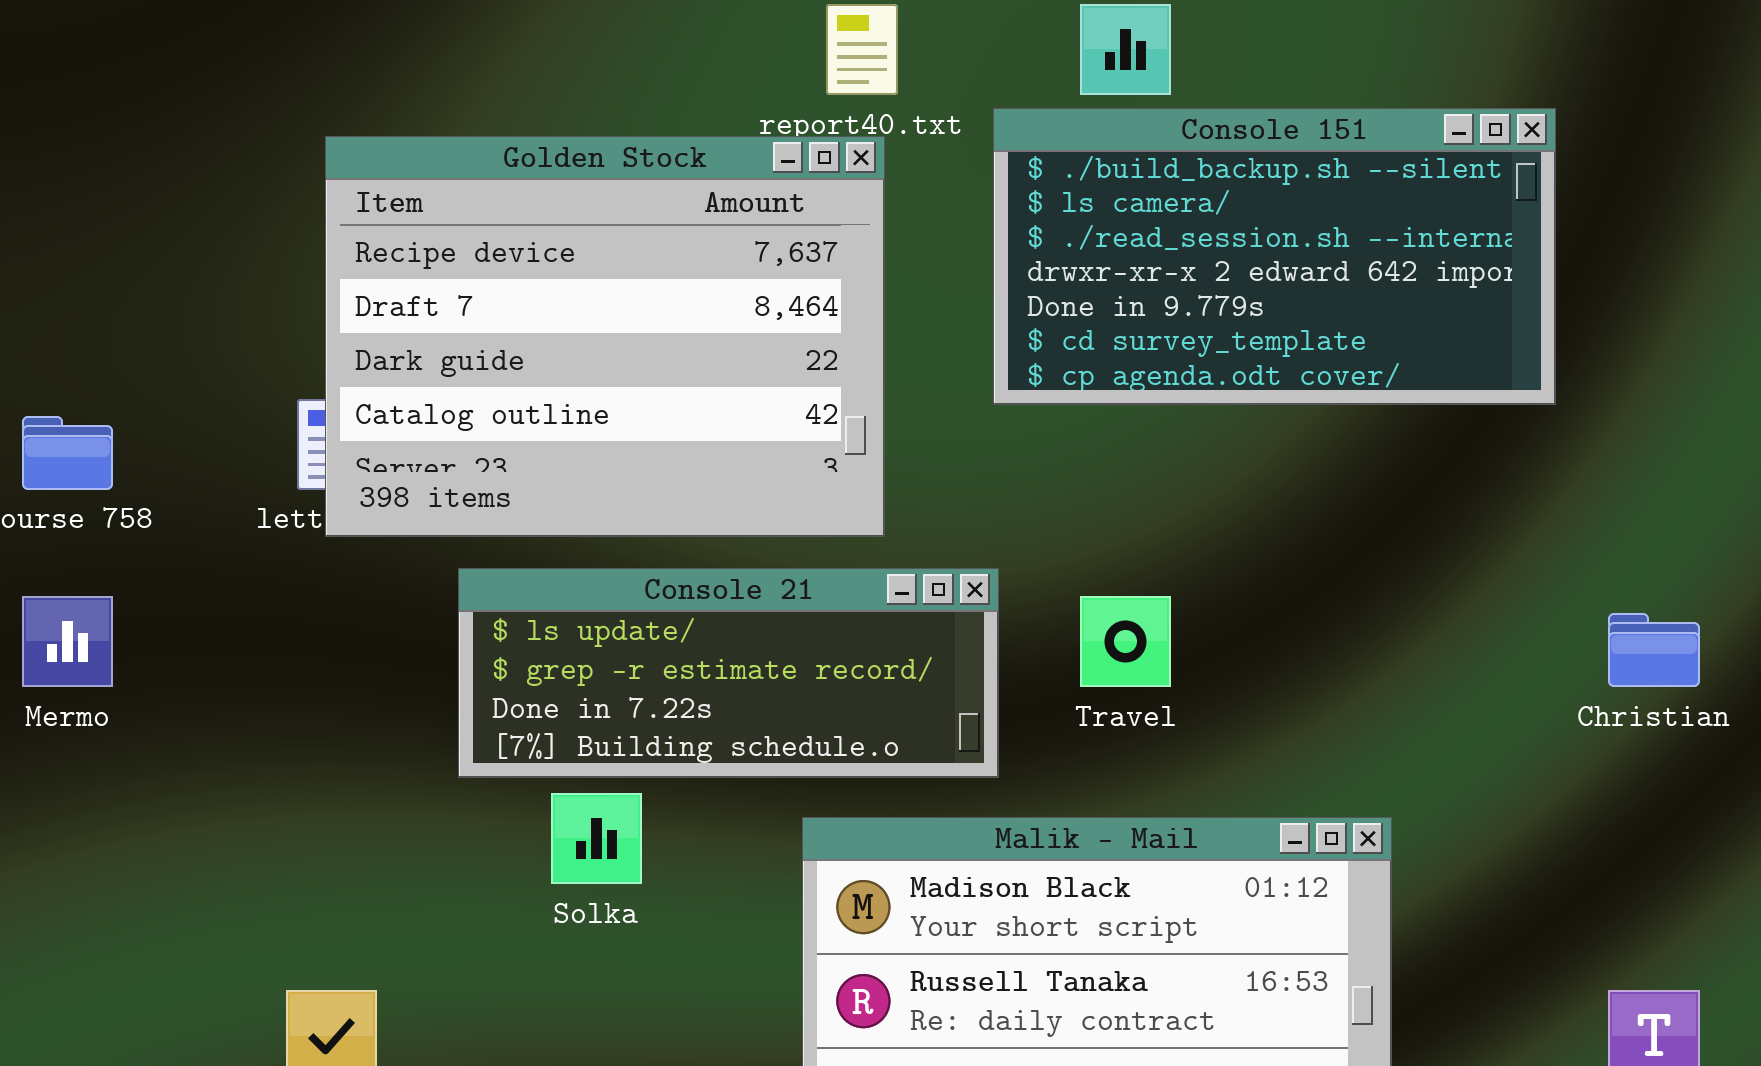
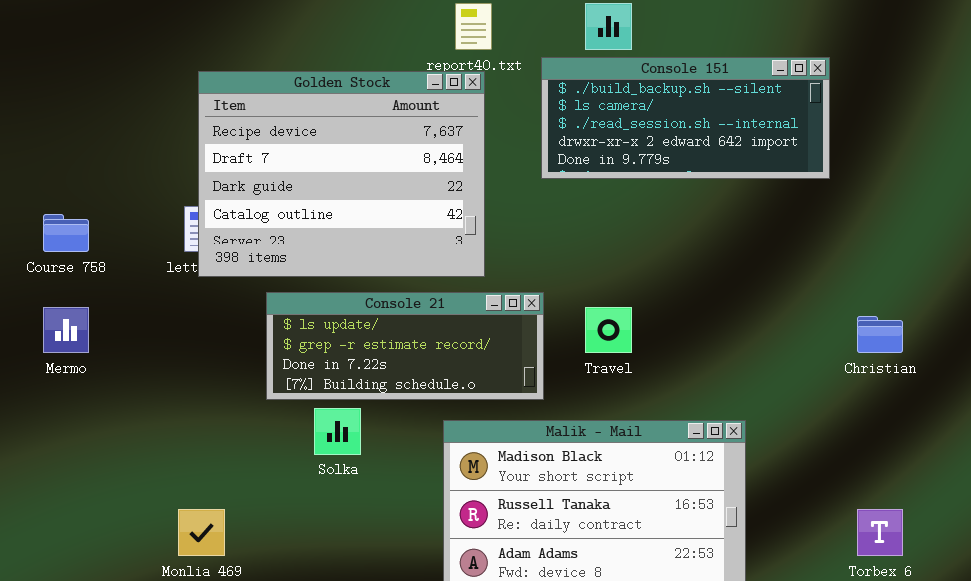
Console 151: [993,108,1556,405] -> [541,57,830,179], resized

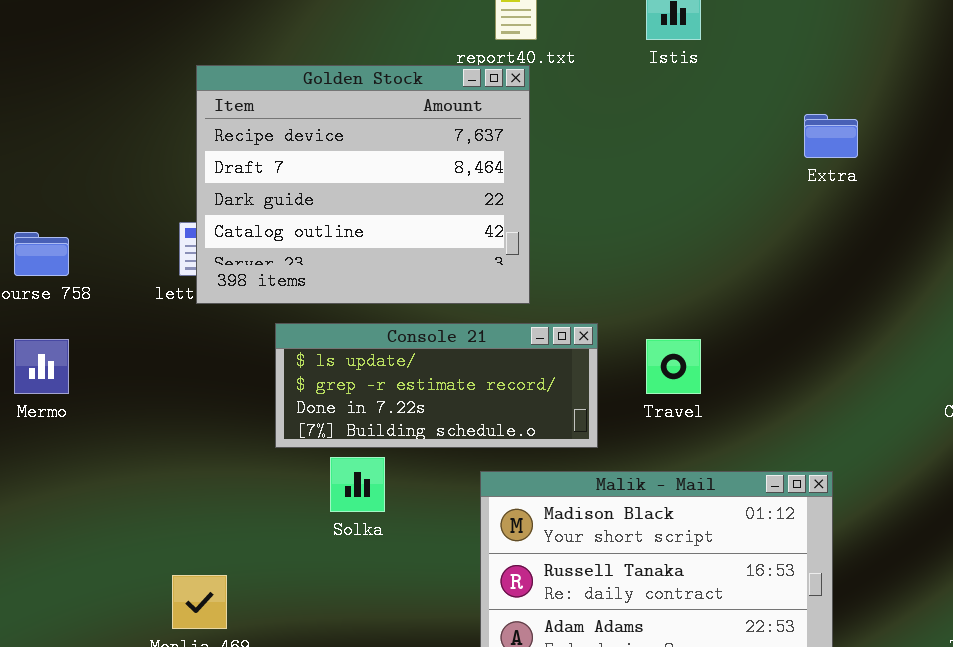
Console 151: [541,57,830,179] -> none, closed

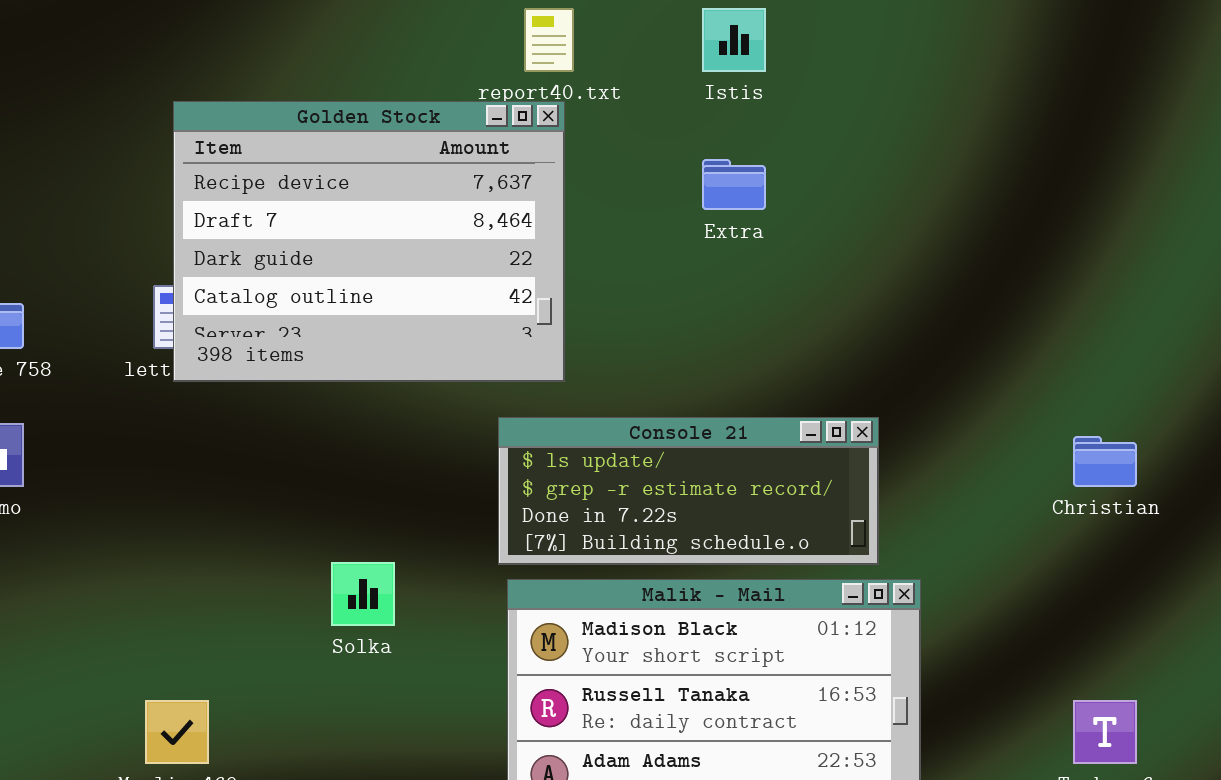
Extra: [804,114,858,158] -> [702,159,766,210], moved
Console 21: [275,323,598,448] -> [498,417,879,565], moved

